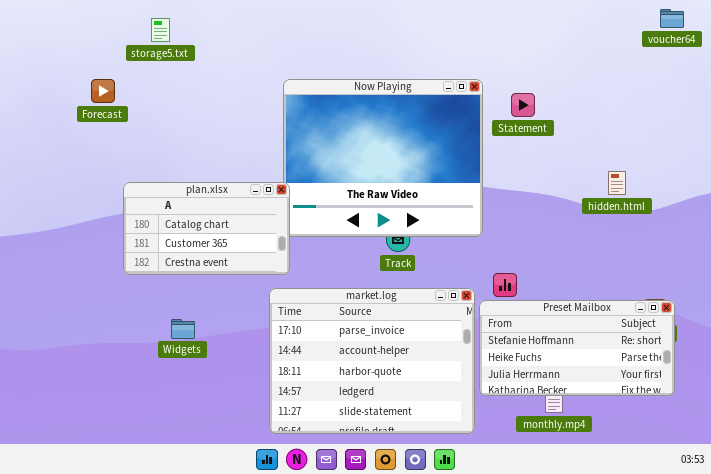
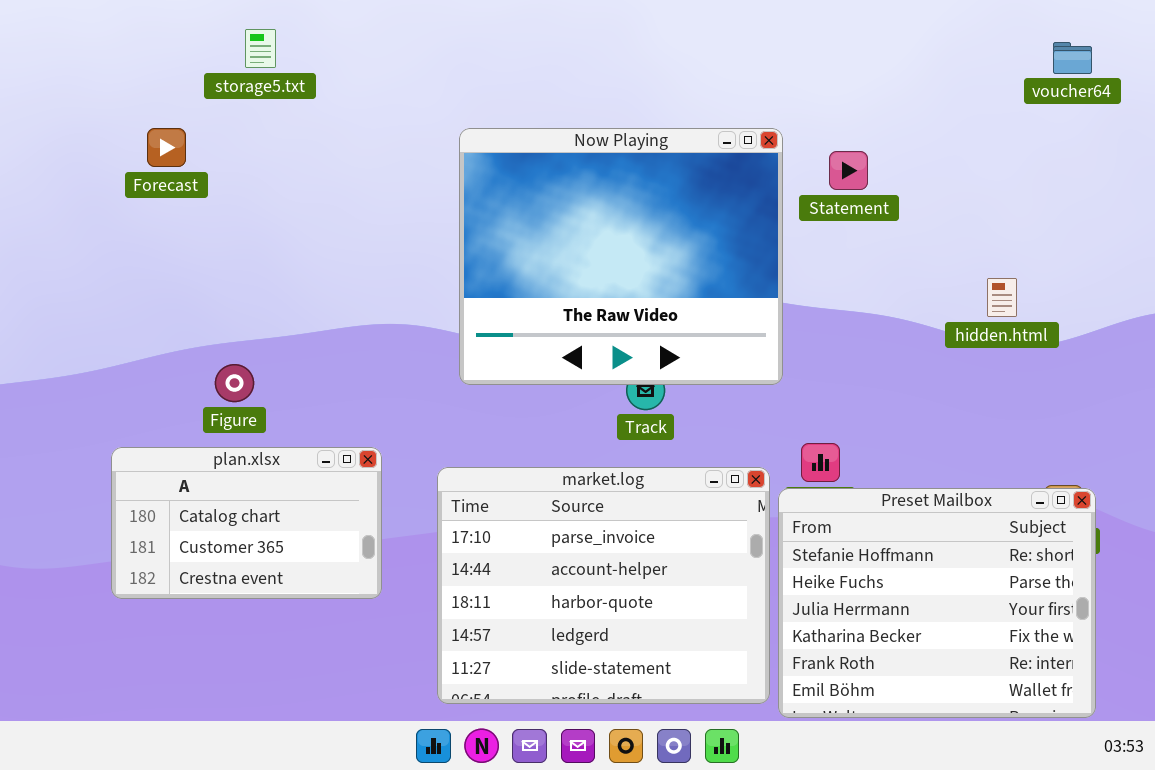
voucher64: [660,9,684,28] -> [1053,42,1092,74], moved
plan.xlsx: [123,182,290,275] -> [111,447,382,599], moved
Preset Mailbox: [479,300,675,396] -> [778,488,1096,718], resized

